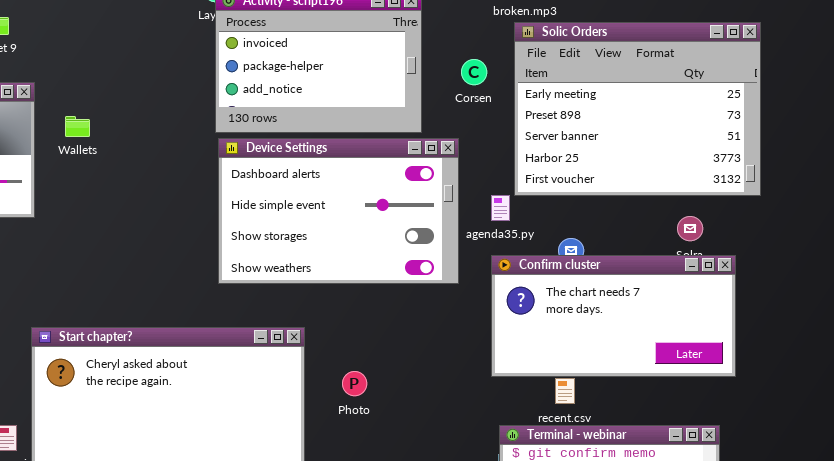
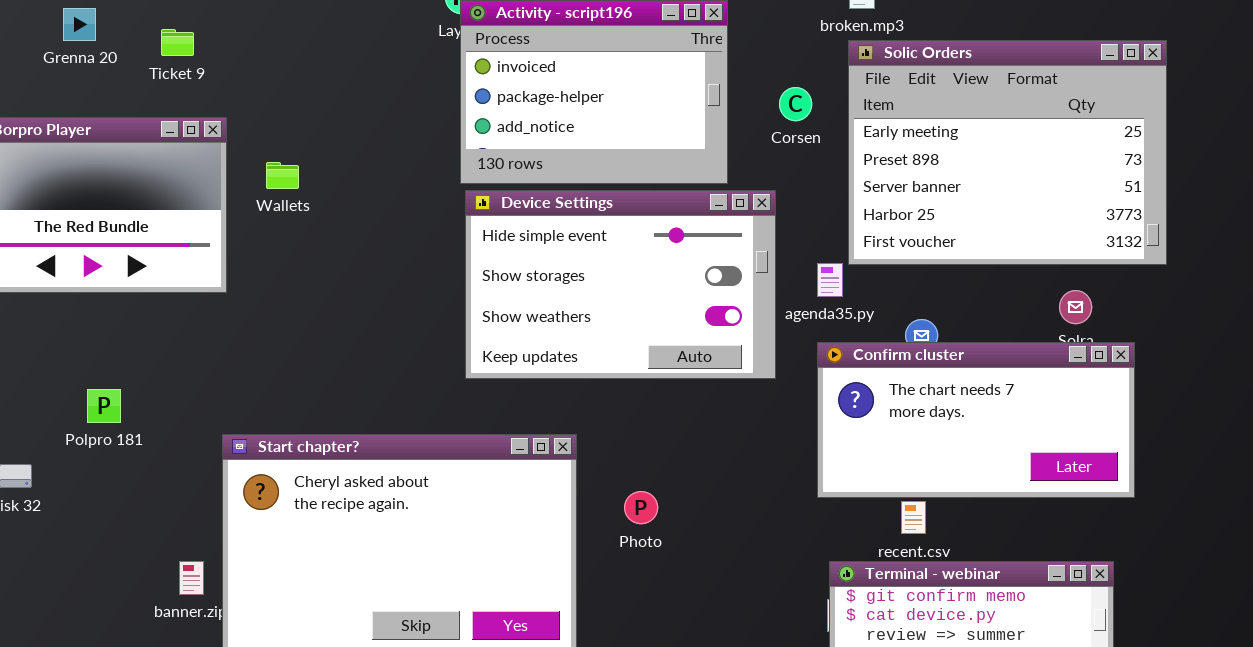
Device Settings: [218,138,459,284] -> [465,190,776,379], scrolled down 1 row

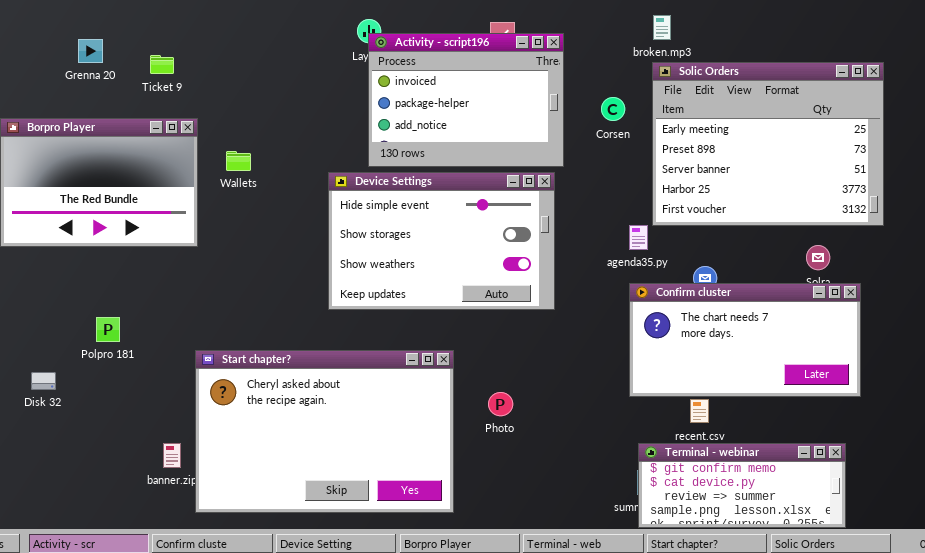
Device Settings: [465,190,776,379] -> [328,172,555,310], moved

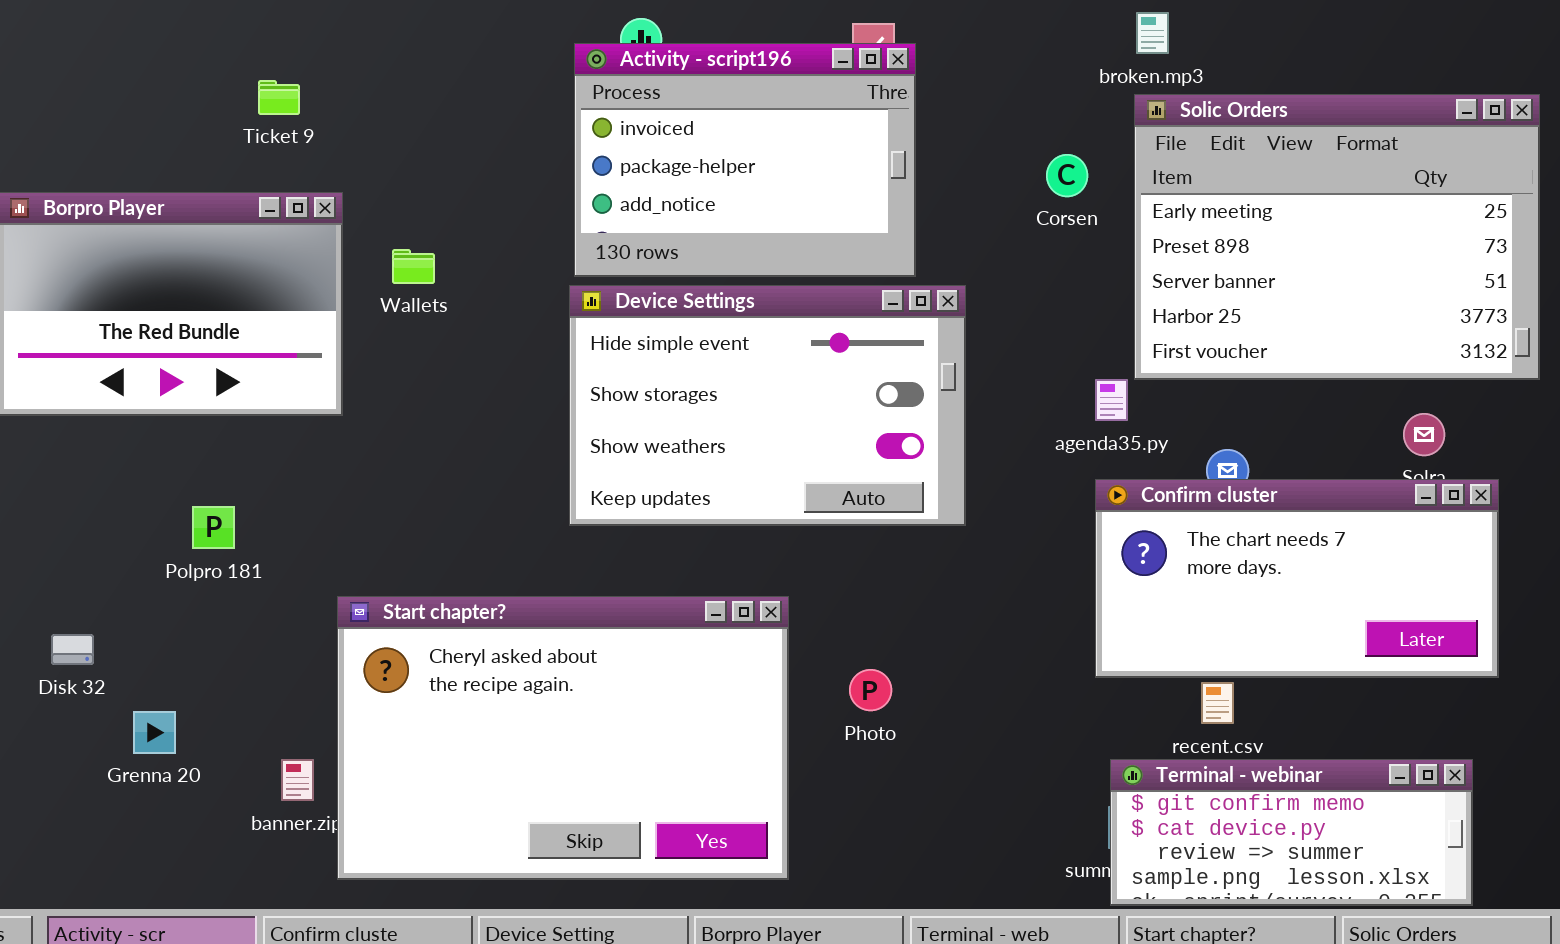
Activity - script196: [368,33,564,167] -> [574,43,916,277], moved
Grenna 20: [78,39,103,63] -> [133,711,176,754], moved
Polpro 181: [96,317,120,342] -> [192,506,235,549], moved

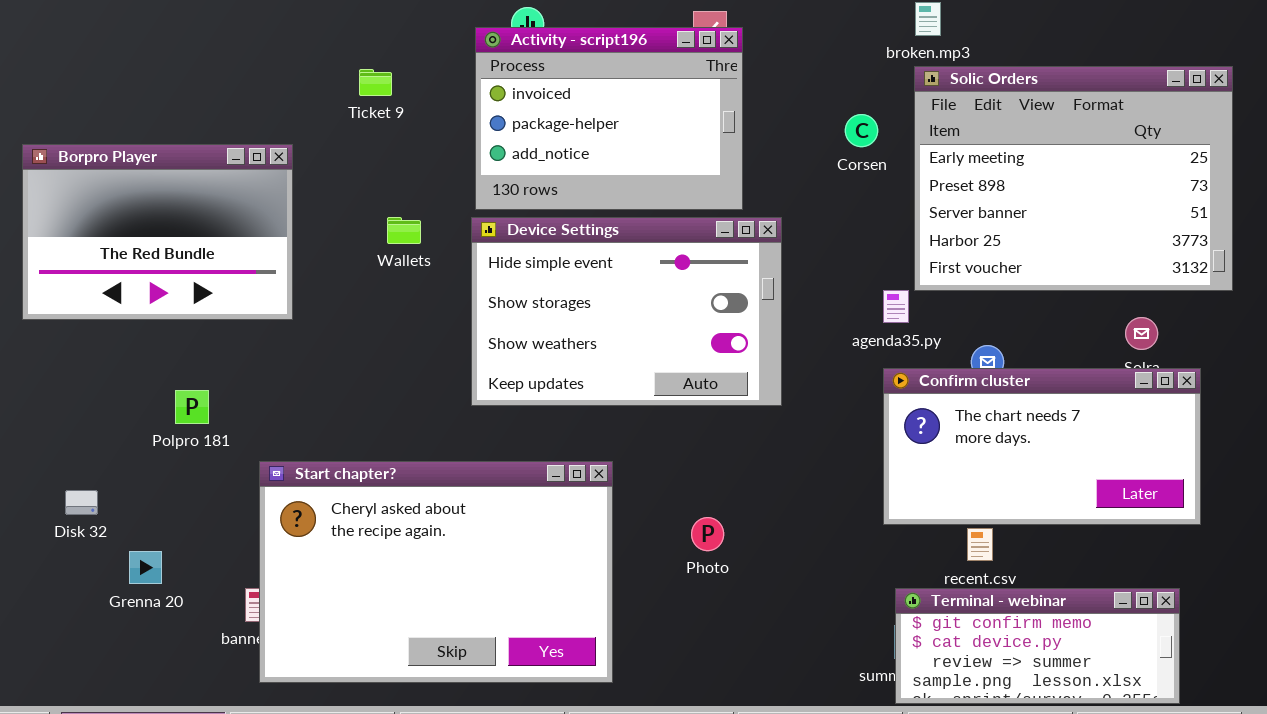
Ticket 9: [258,80,300,115] -> [359,69,392,96], moved
Wallets: [392,249,435,284] -> [387,217,421,244], moved
Start chapter?: [337,596,789,880] -> [259,461,613,683], moved

